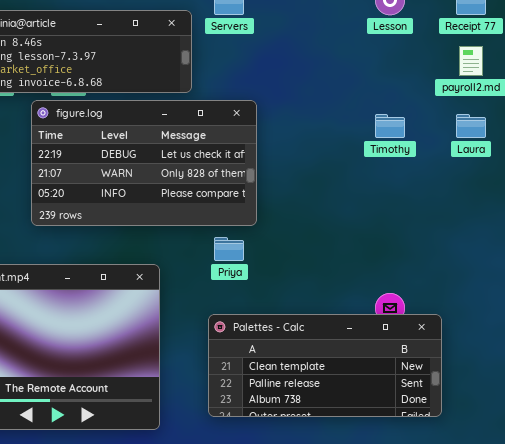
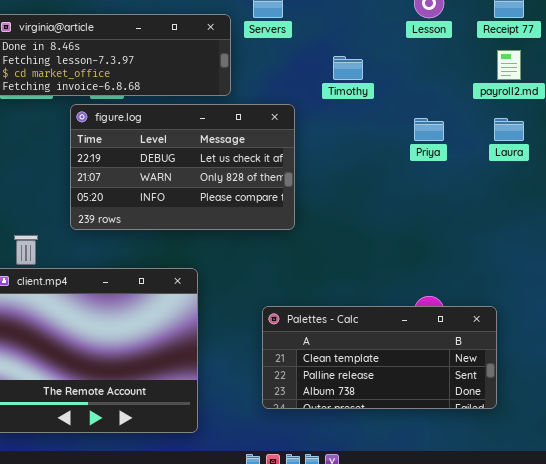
Timothy: [375,114,405,138] -> [333,56,363,80], moved
Priya: [214,237,244,261] -> [414,118,444,141], moved
Palettes - Calc: [208,314,442,417] -> [262,306,497,409], moved

